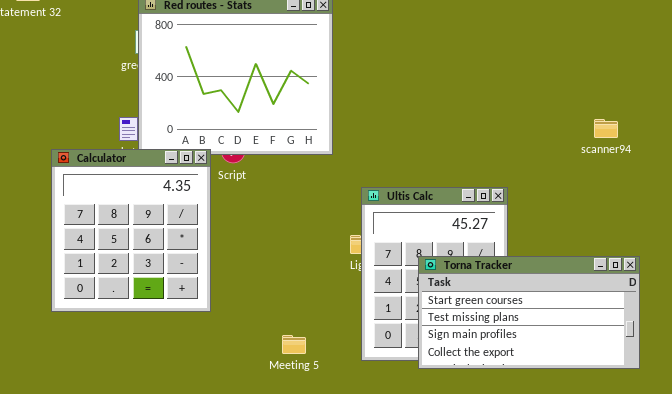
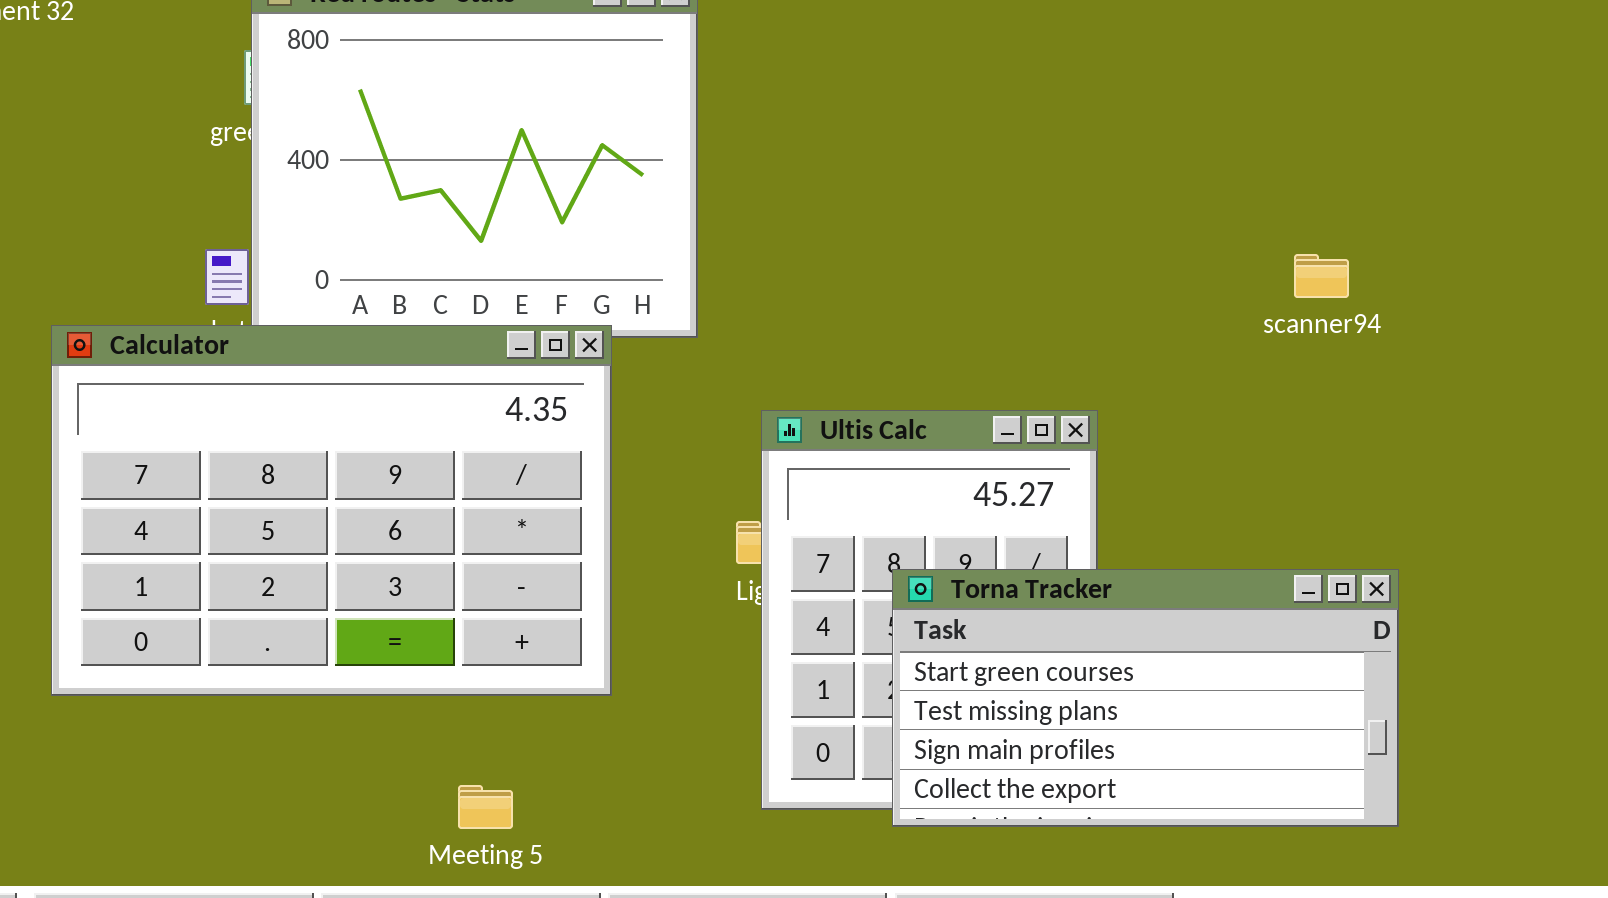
Calculator: [51,149,211,312] -> [51,325,612,696], resized
Meeting 5: [282,335,306,354] -> [458,785,513,829], moved

